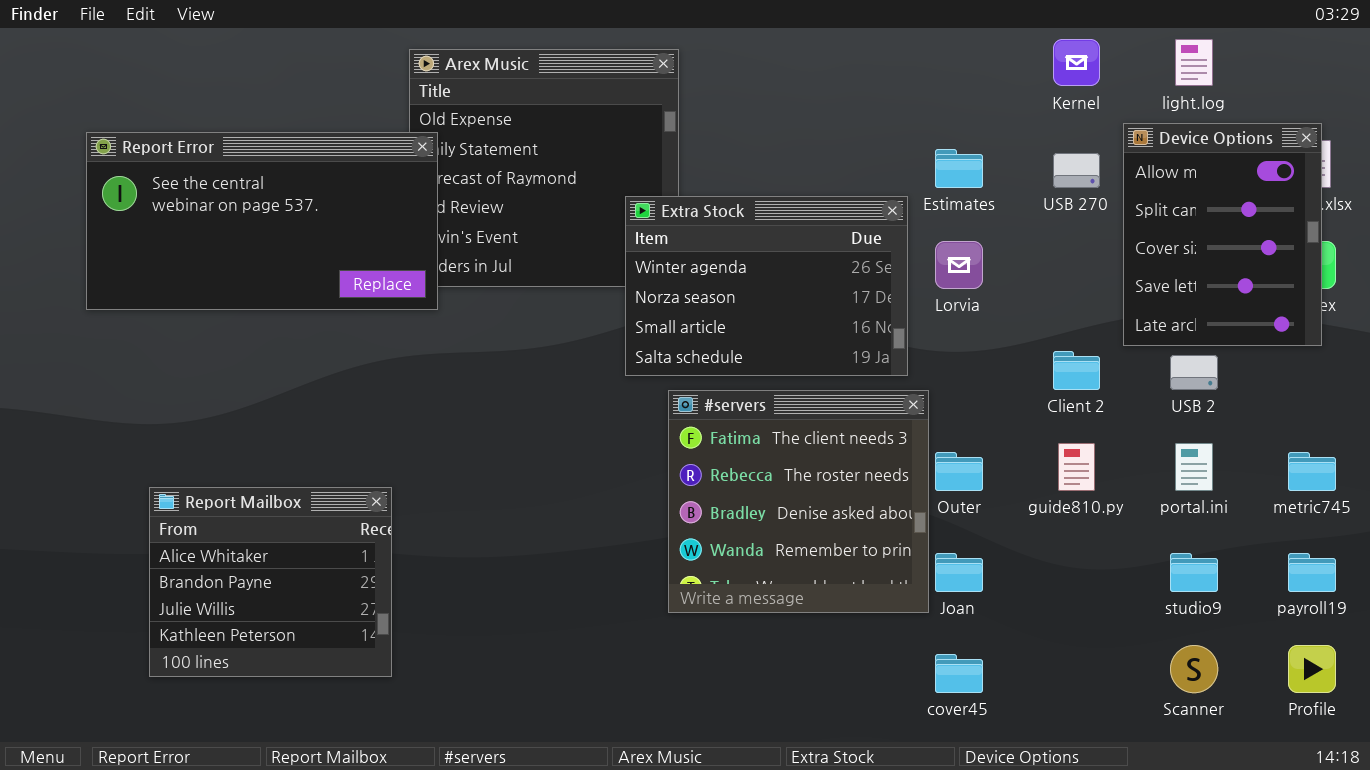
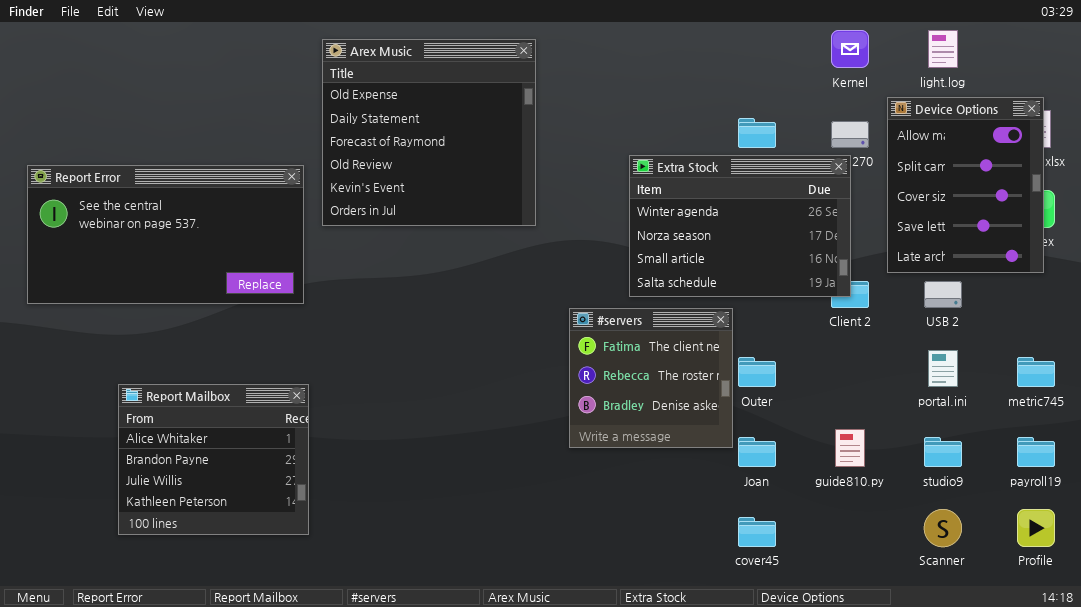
Report Error: [86,132,438,310] -> [27,165,304,304], moved
Extra Stock: [625,196,908,376] -> [629,155,851,297], moved
#servers: [668,390,929,613] -> [569,308,733,448], resized
guide810.py: [1058,443,1095,491] -> [835,429,865,467], moved

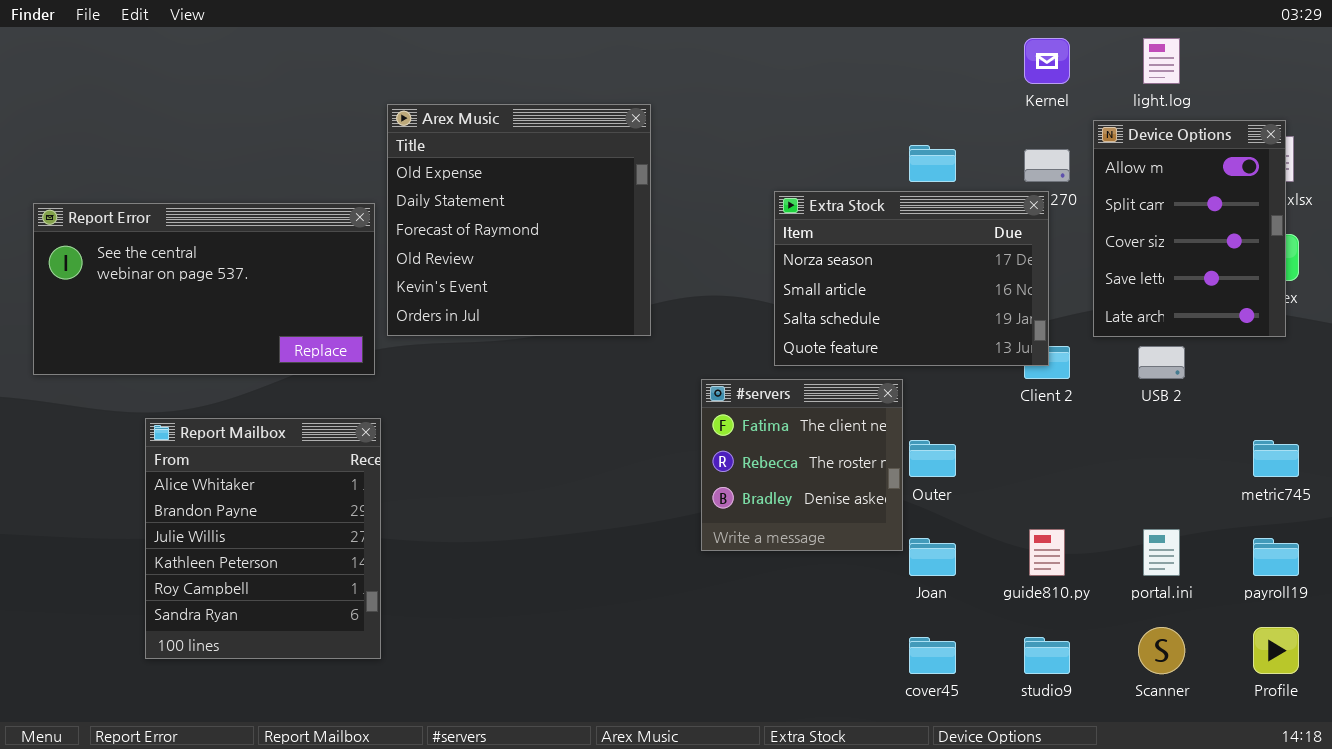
Arex Music: [322,39,536,226] -> [387,104,651,336], moved
Extra Stock: [629,155,851,297] -> [774,191,1049,366], scrolled down 1 row
portal.ini: [928,350,958,387] -> [1143,529,1180,576], moved
Report Mailbox: [118,384,309,535] -> [145,418,381,659], resized
studio9: [924,437,962,467] -> [1024,637,1070,674], moved

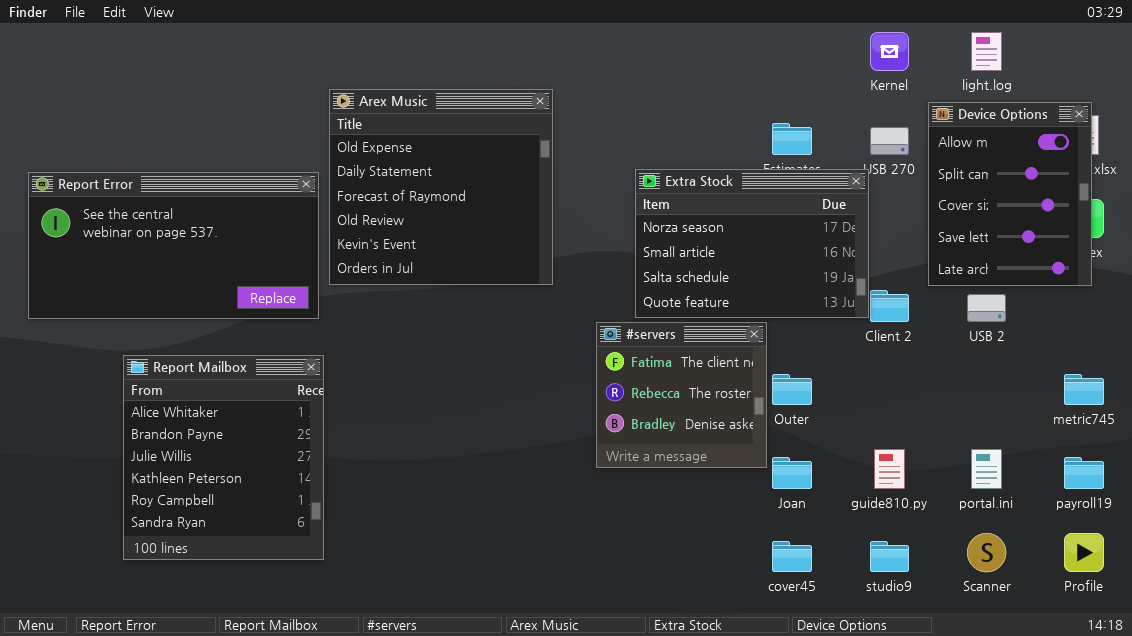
Extra Stock: [774,191,1049,366] -> [635,169,869,318], moved

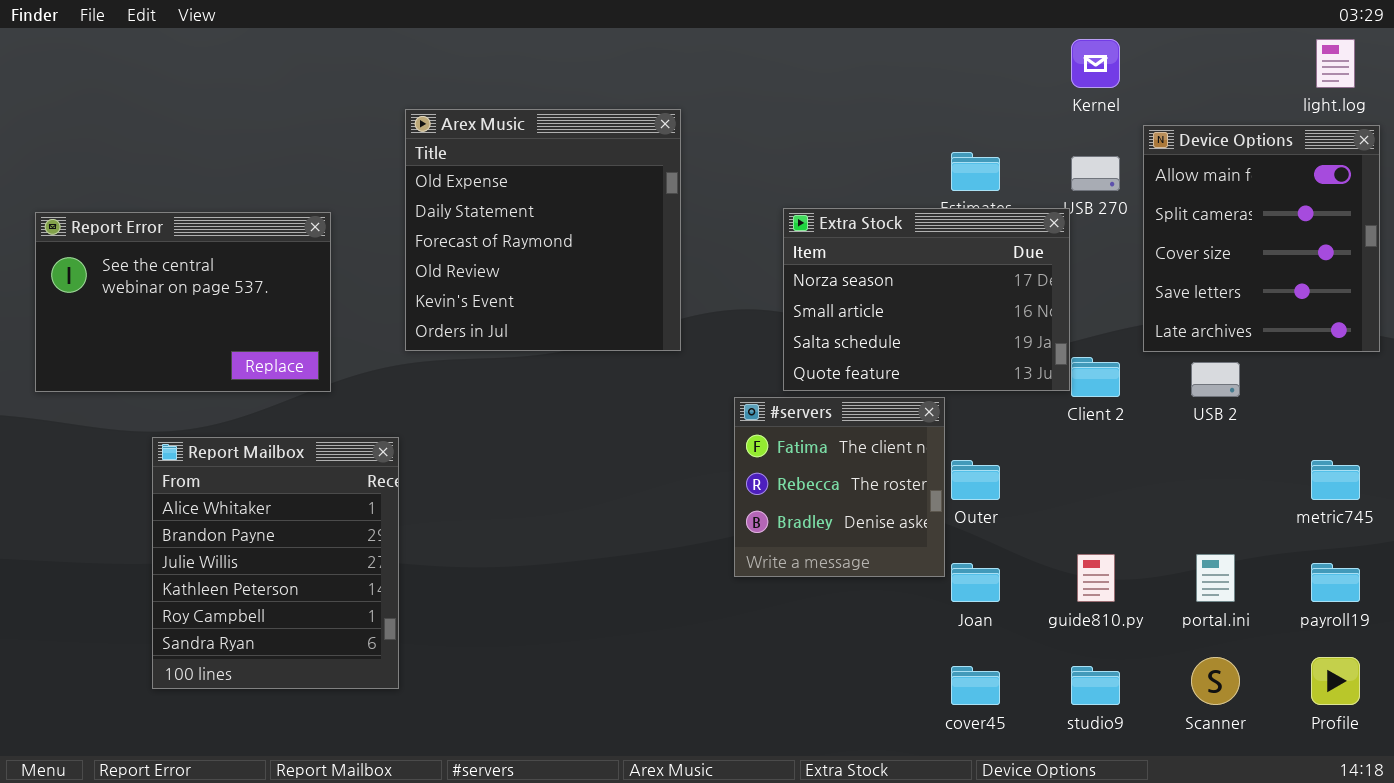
light.log: [971,32,1002,71] -> [1316,39,1355,88], moved
Device Options: [928,102,1092,286] -> [1143,125,1380,352], resized
Report Error: [28,172,319,319] -> [35,212,331,392], resized

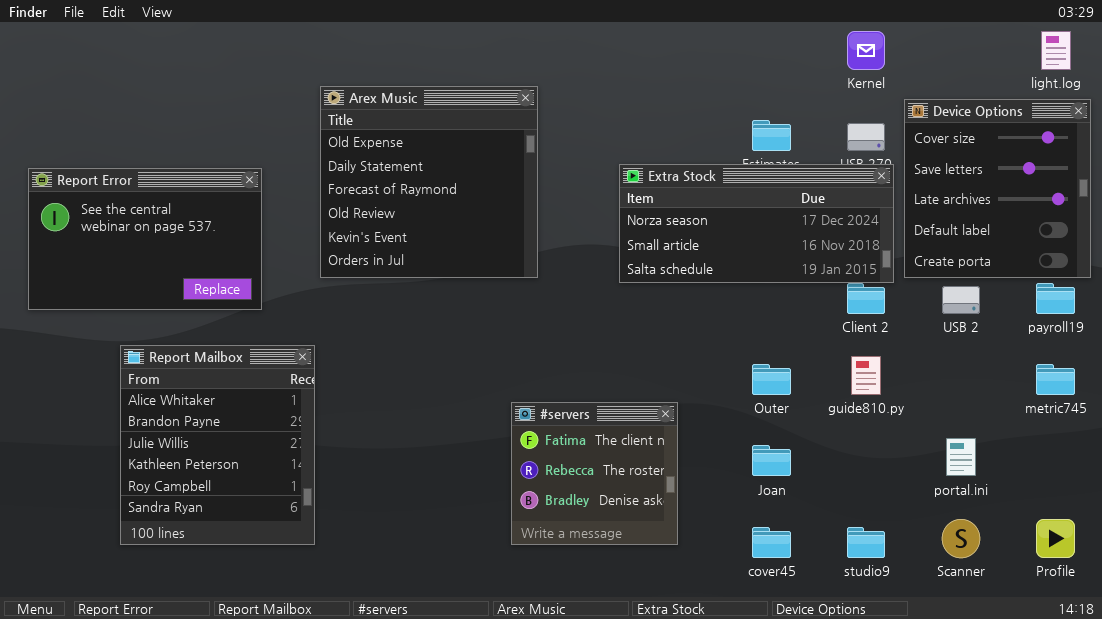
Device Options: [1143,125,1380,352] -> [904,99,1091,278], scrolled down 2 rows
Extra Stock: [783,208,1070,391] -> [619,164,894,283], resized
#servers: [734,397,945,577] -> [511,402,678,545], moved
guide810.py: [1077,554,1115,602] -> [851,356,881,395], moved
payroll19: [1311,563,1360,602] -> [1036,283,1075,314], moved

